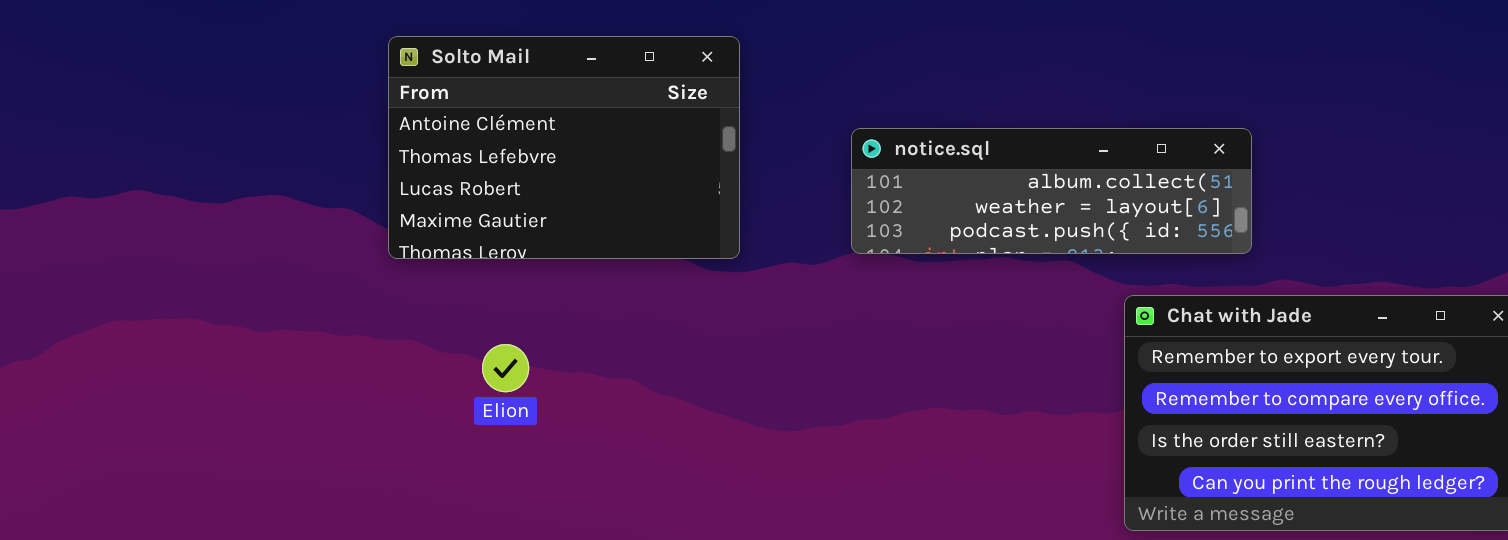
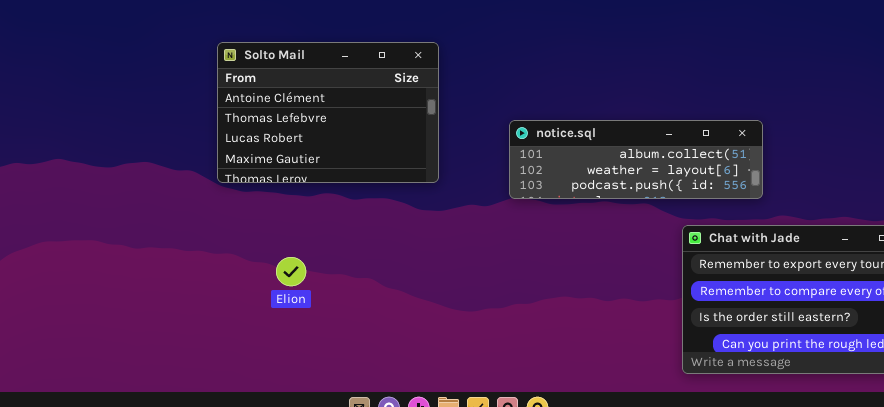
Solto Mail: [388,36,740,259] -> [217,42,439,183], moved

